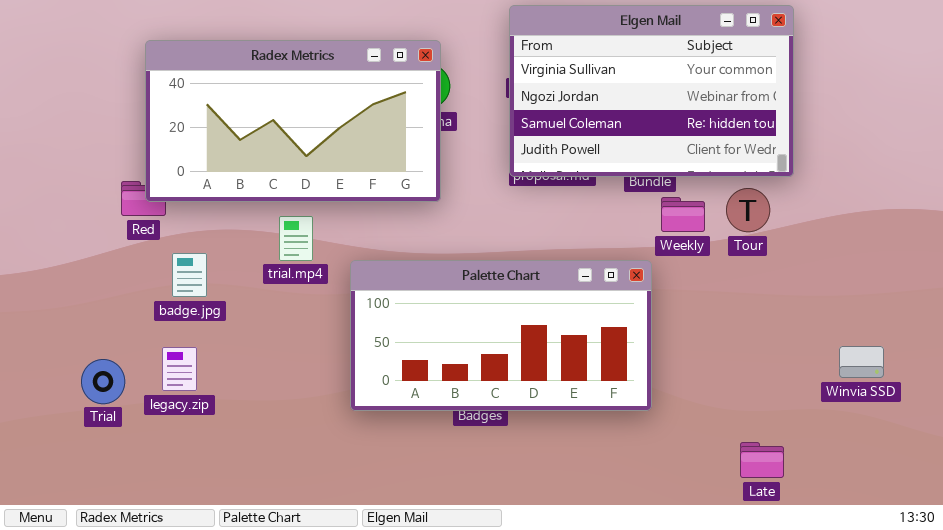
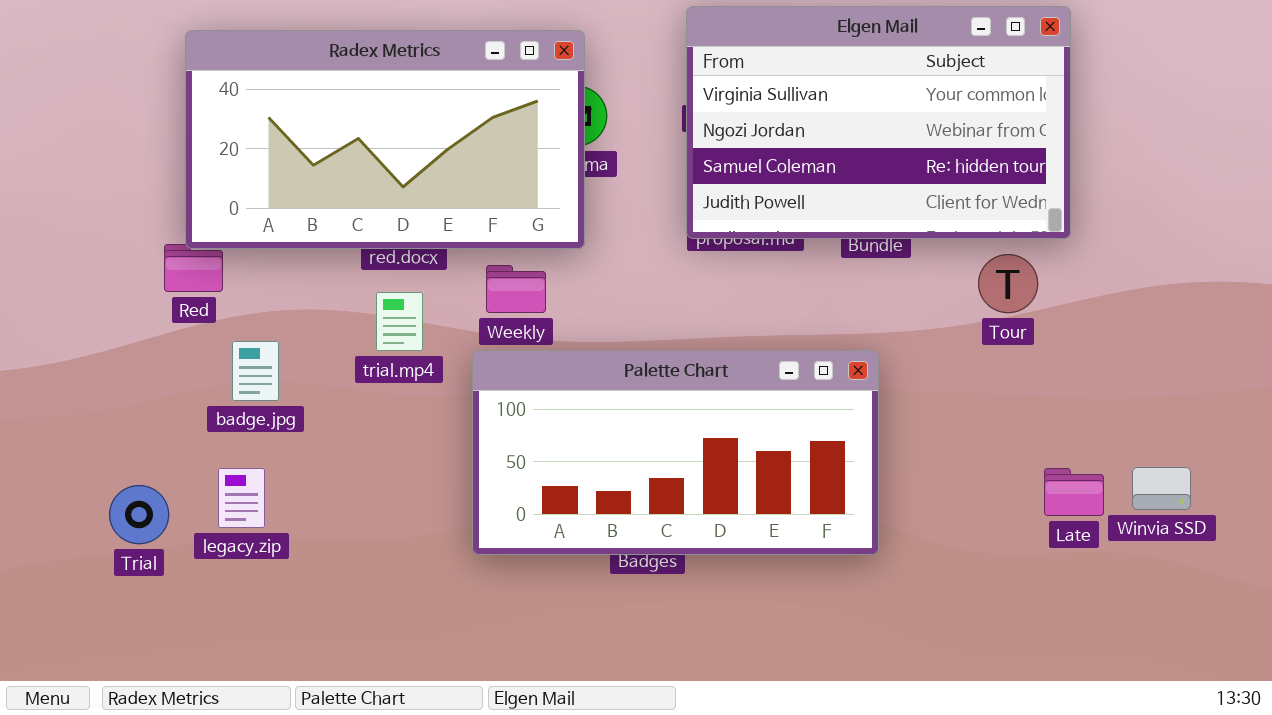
Radex Metrics: [145,40,441,202] -> [185,30,585,249], moved
Weekly: [661,197,705,232] -> [486,265,546,313], moved
Late: [740,442,784,478] -> [1044,468,1104,516], moved

